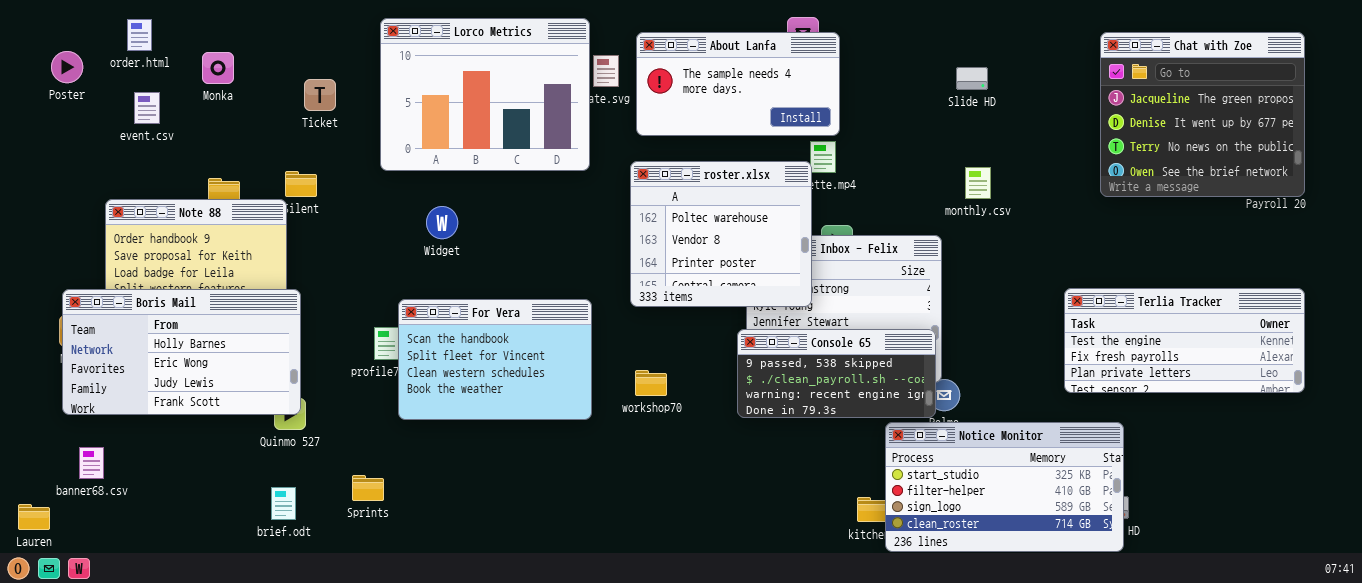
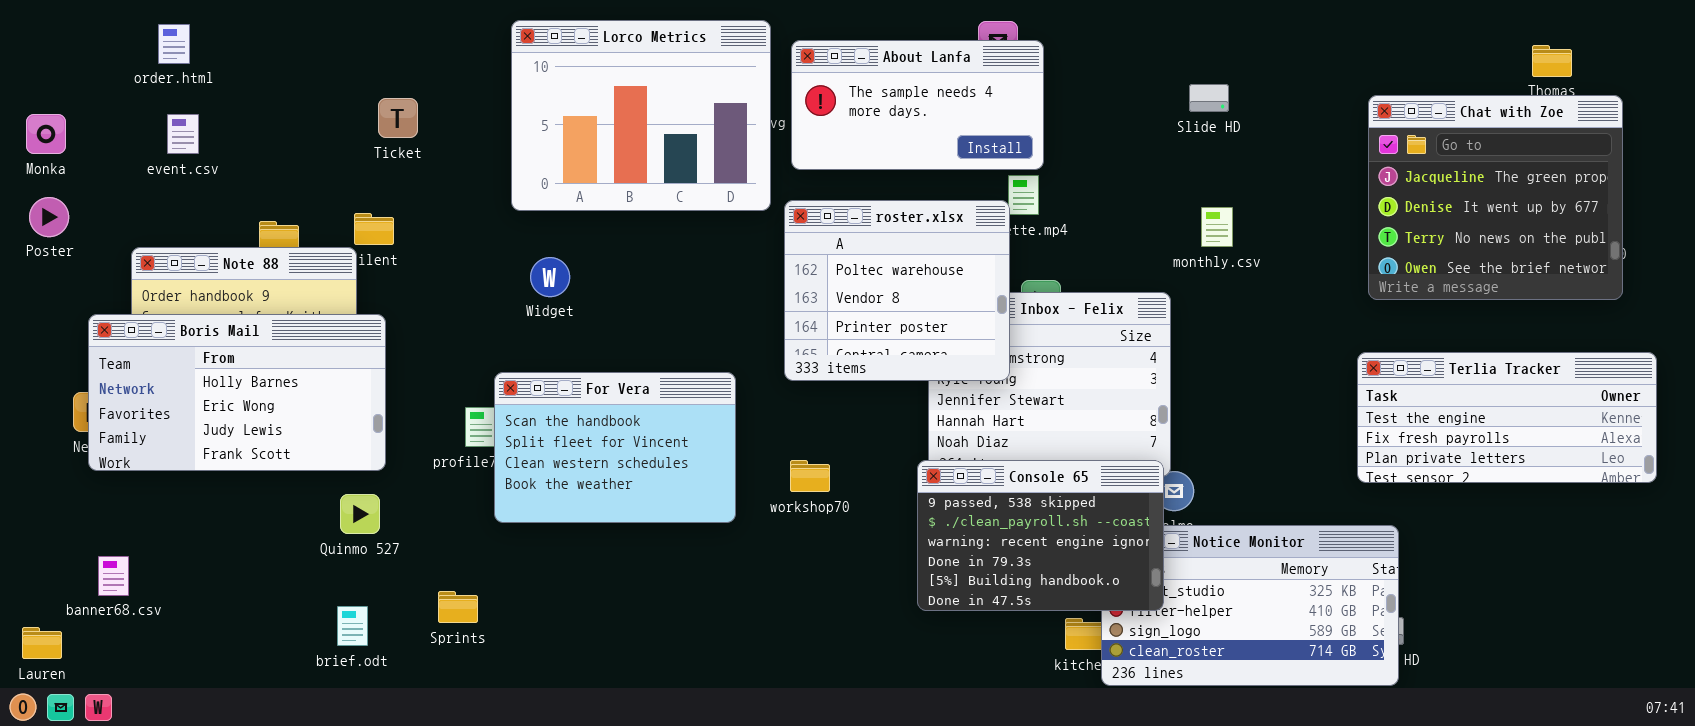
Lorco Metrics: [380,18,590,171] -> [511,20,771,211], moved
Chat with Zoe: [1100,32,1305,197] -> [1368,95,1623,300], moved
Poster: [51,51,83,83] -> [29,197,69,237], moved
Monka: [202,52,234,84] -> [26,114,66,154], moved
Terlia Tracker: [1064,288,1305,393] -> [1357,352,1657,483], moved
Boris Mail: [62,289,301,415] -> [88,314,386,471], moved
Console 65: [737,329,936,418] -> [917,460,1164,611], moved, resized

